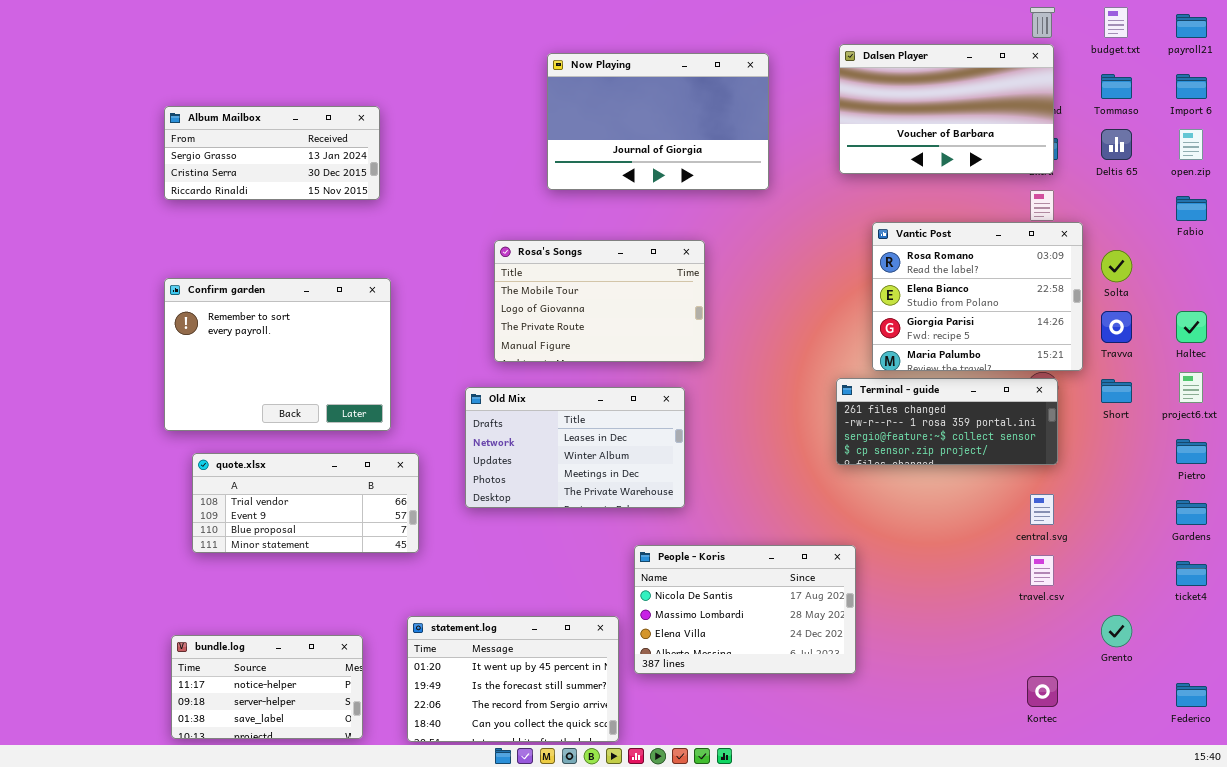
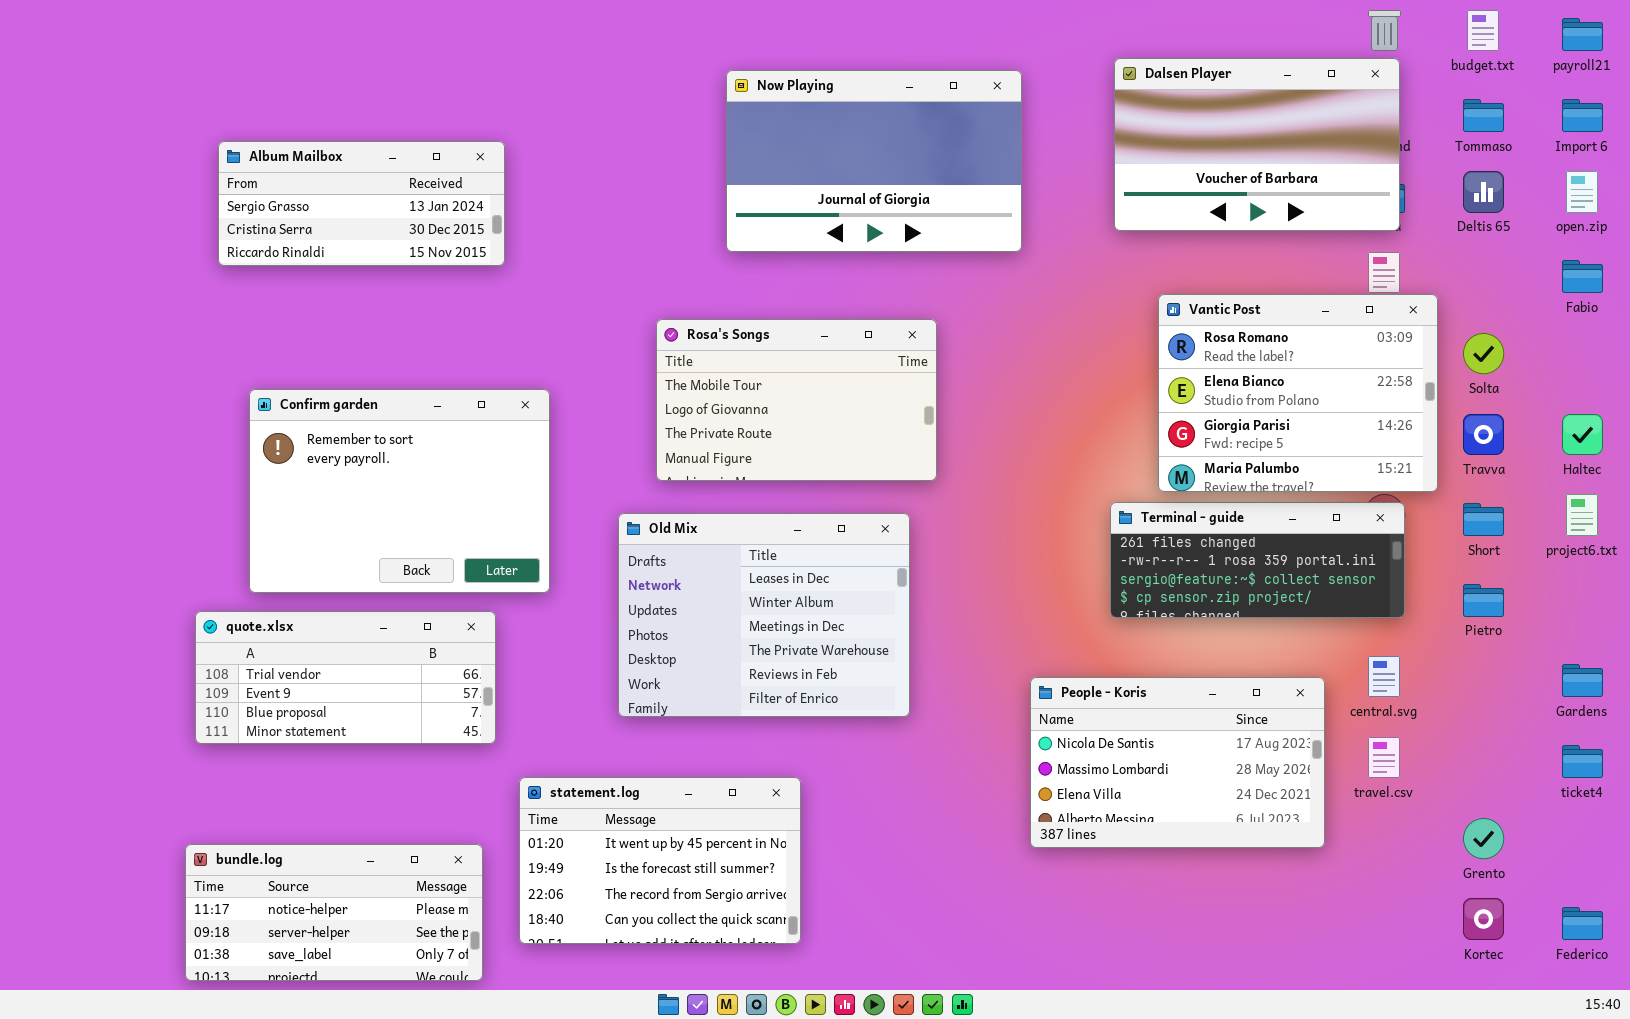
Confirm garden: [164,278,391,431] -> [249,389,550,593], moved
Old Mix: [465,387,685,508] -> [618,513,910,717], resized
Pietro: [1176,439,1207,464] -> [1463,584,1504,617], moved
quote.xlsx: [192,453,419,553] -> [195,611,496,744], moved
People - Koris: [634,545,856,674] -> [1030,677,1325,848], moved
statement.log: [407,616,619,742] -> [519,777,801,944], moved
bundle.log: [171,635,363,739] -> [185,844,483,981], resized
Kortec: [1027,676,1058,707] -> [1463,898,1504,940], moved

